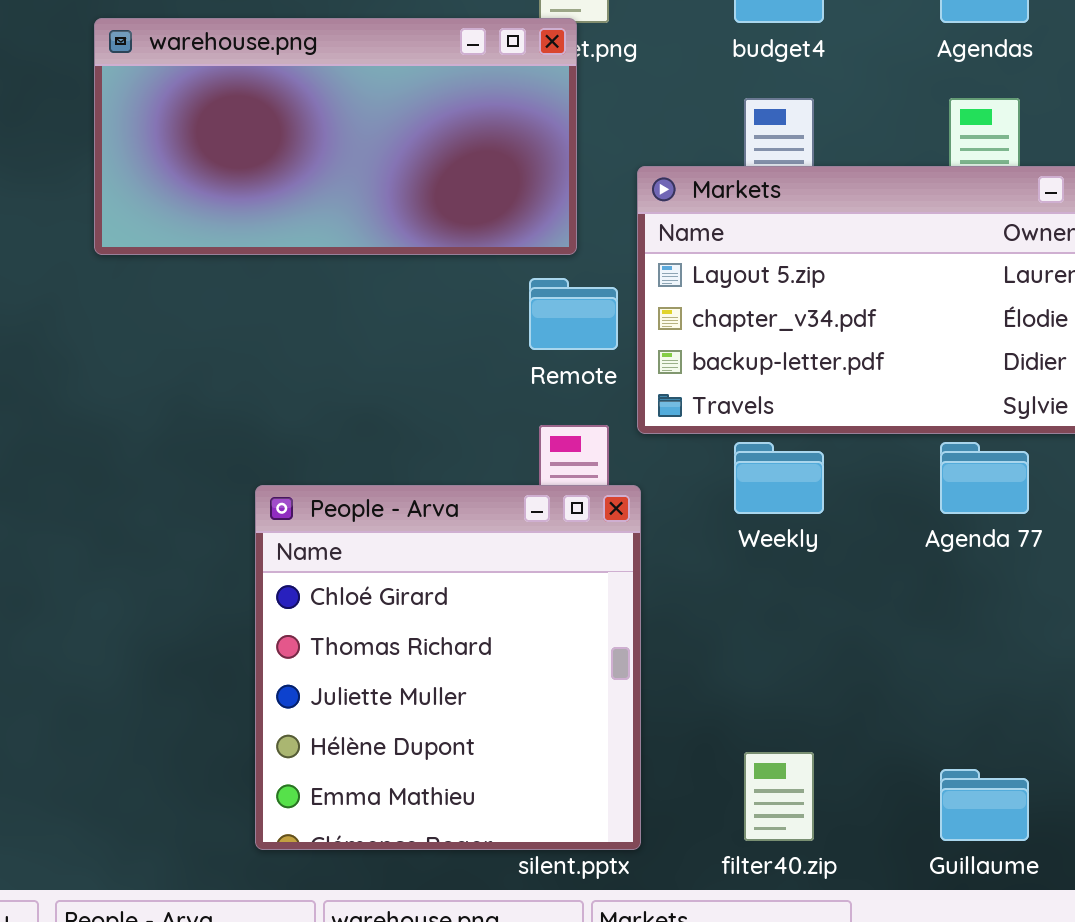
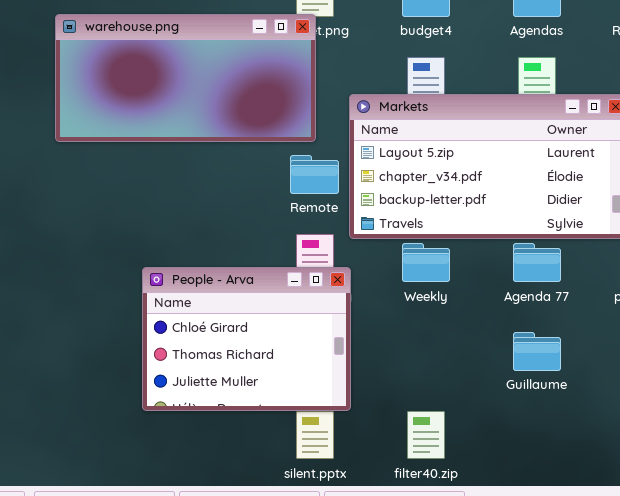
People - Arva: [255,485,641,850] -> [142,267,351,411], resized
Guillaume: [940,769,1029,841] -> [513,332,561,371], moved

